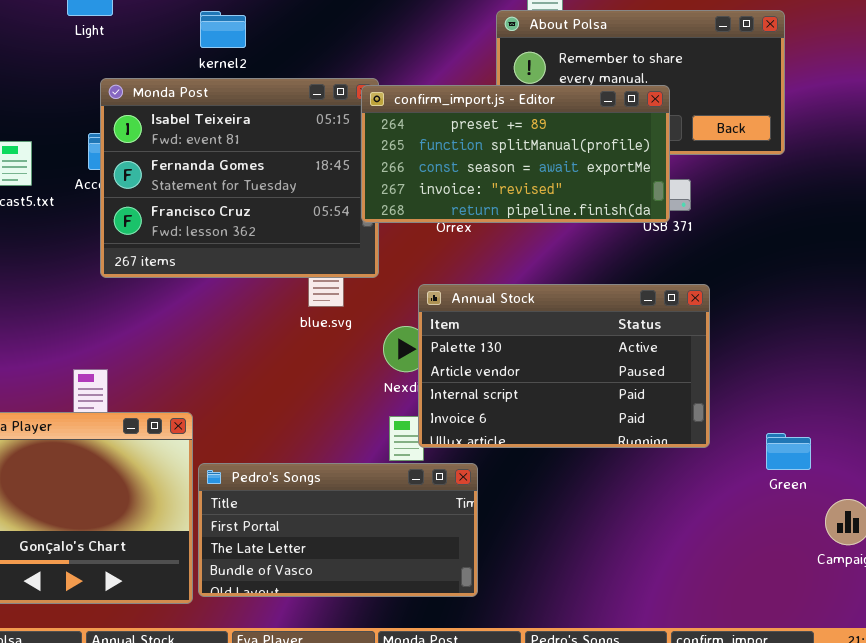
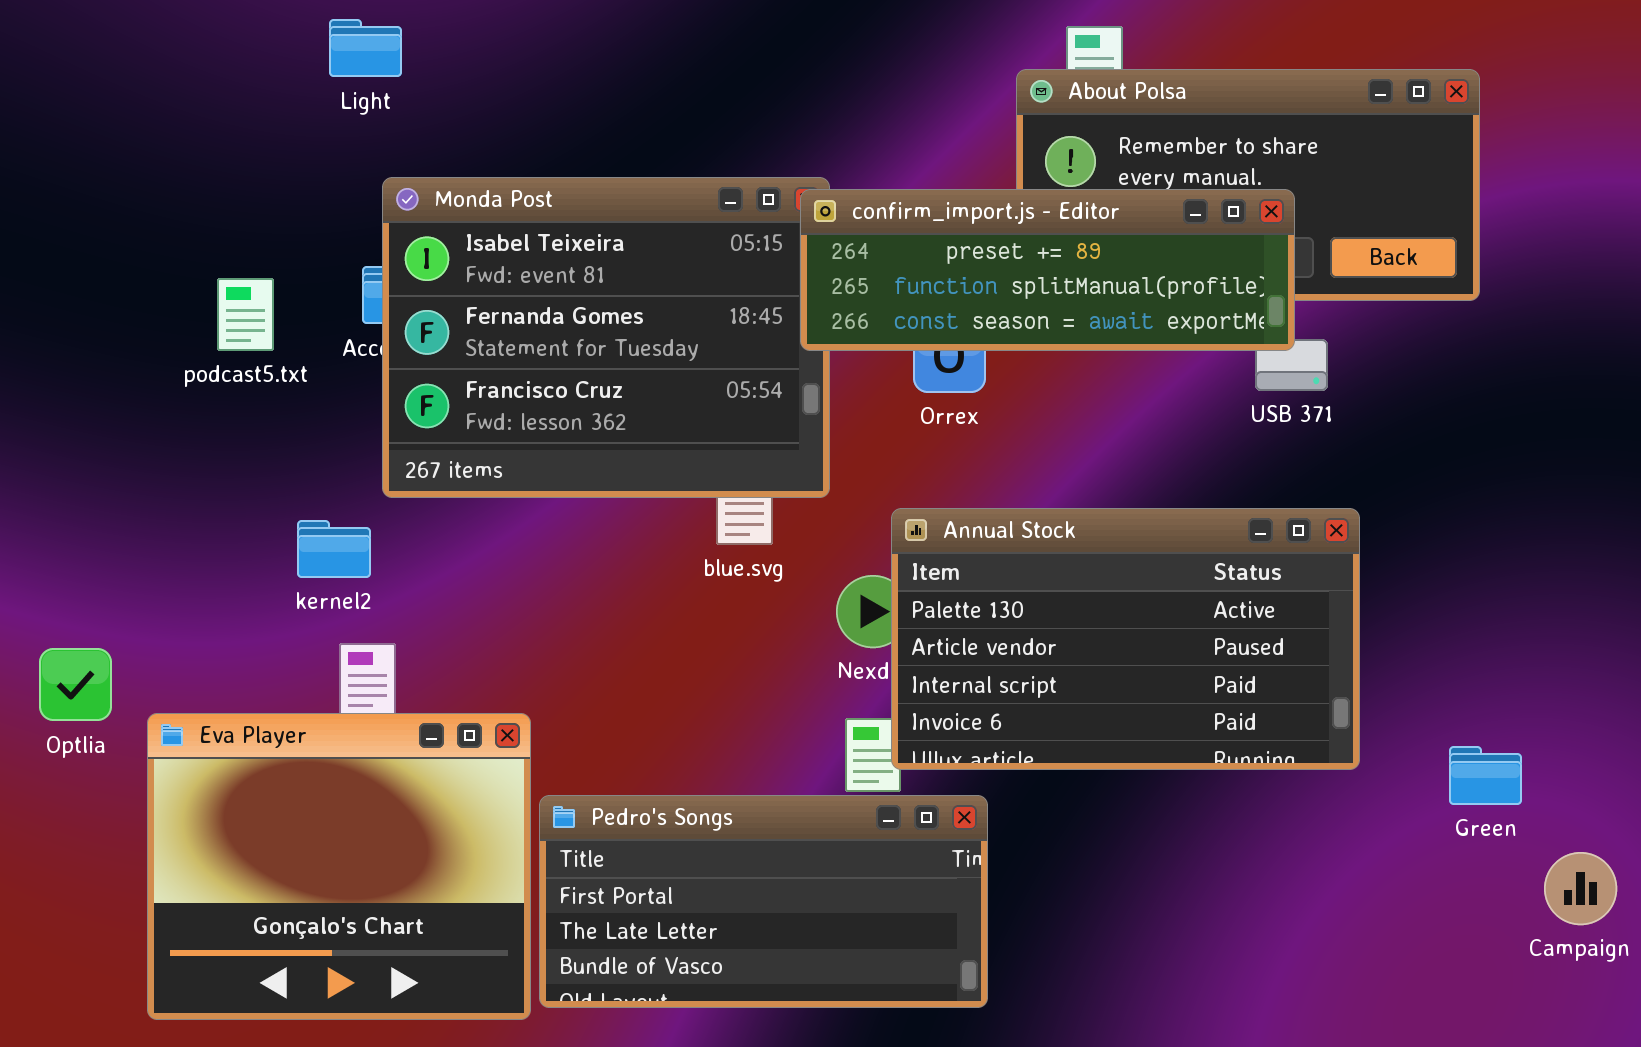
kernel2: [200,11,246,48] -> [297,520,371,578], moved
confirm_import.js - Editor: [361,85,670,223] -> [800,189,1295,351], resized

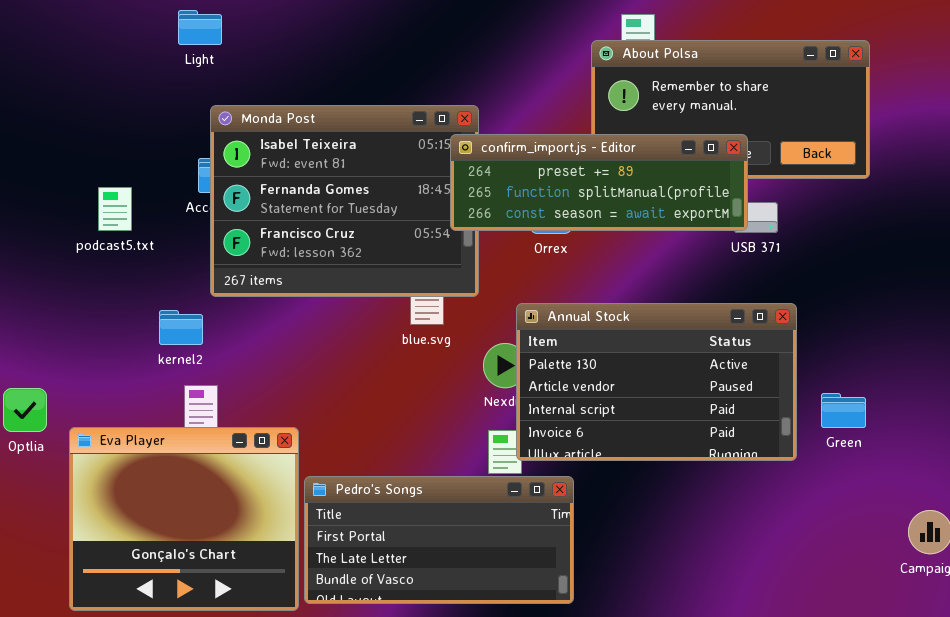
confirm_import.js - Editor: [800,189,1295,351] -> [450,134,748,231], moved
podcast5.txt: [217,278,274,351] -> [98,187,132,231], moved
Green: [1449,746,1522,805] -> [821,393,866,428], moved

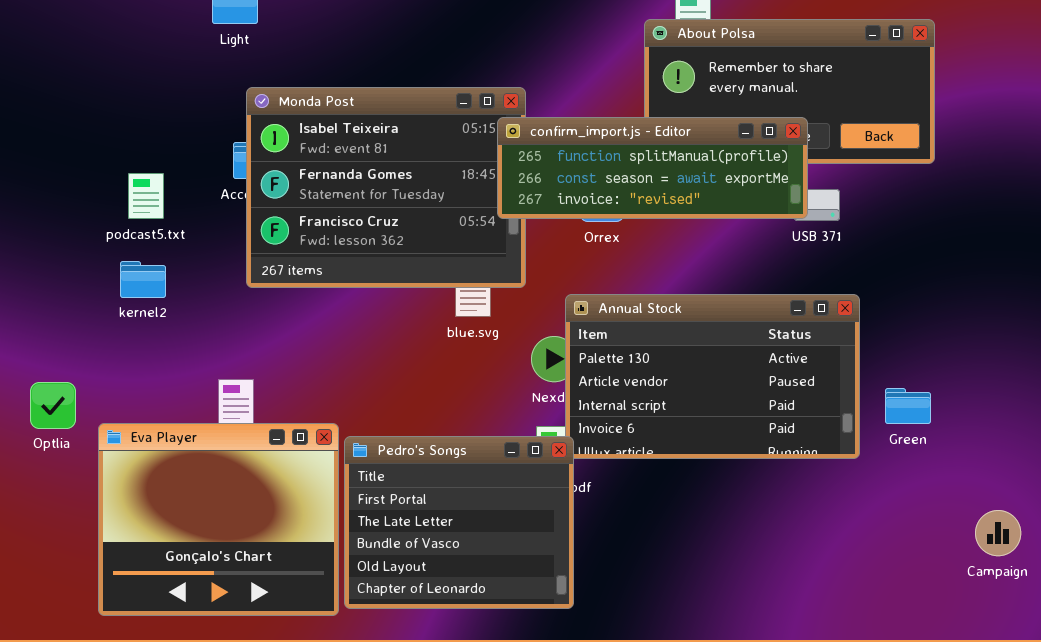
confirm_import.js - Editor: [450,134,748,231] -> [497,117,808,219], scrolled down 1 row
kernel2: [159,310,203,345] -> [120,261,166,298], moved
Pedro's Songs: [304,476,574,604] -> [344,436,574,609], resized

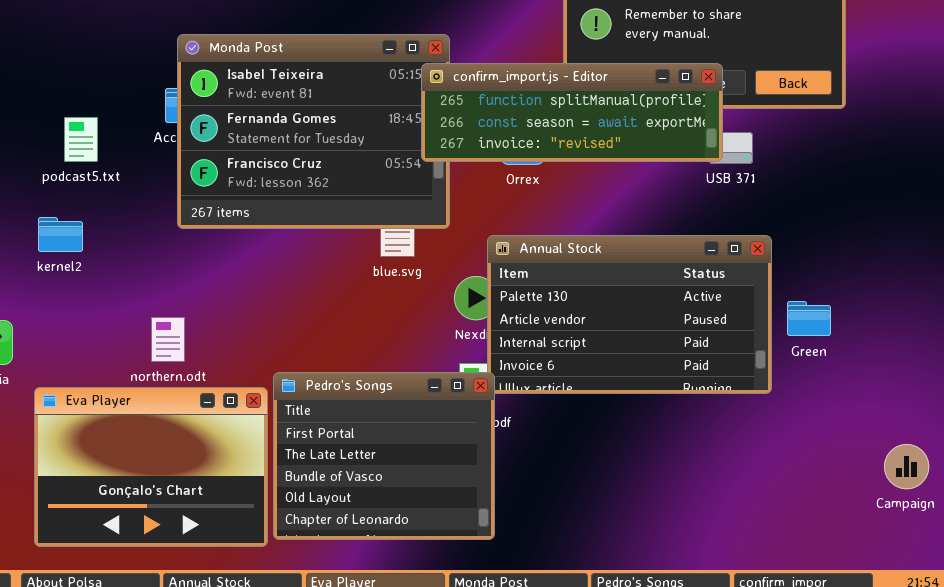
kernel2: [120,261,166,298] -> [38,217,83,252], moved
Green: [885,388,931,424] -> [787,301,831,336], moved
Eva Player: [98,423,339,616] -> [34,387,268,547], resized

